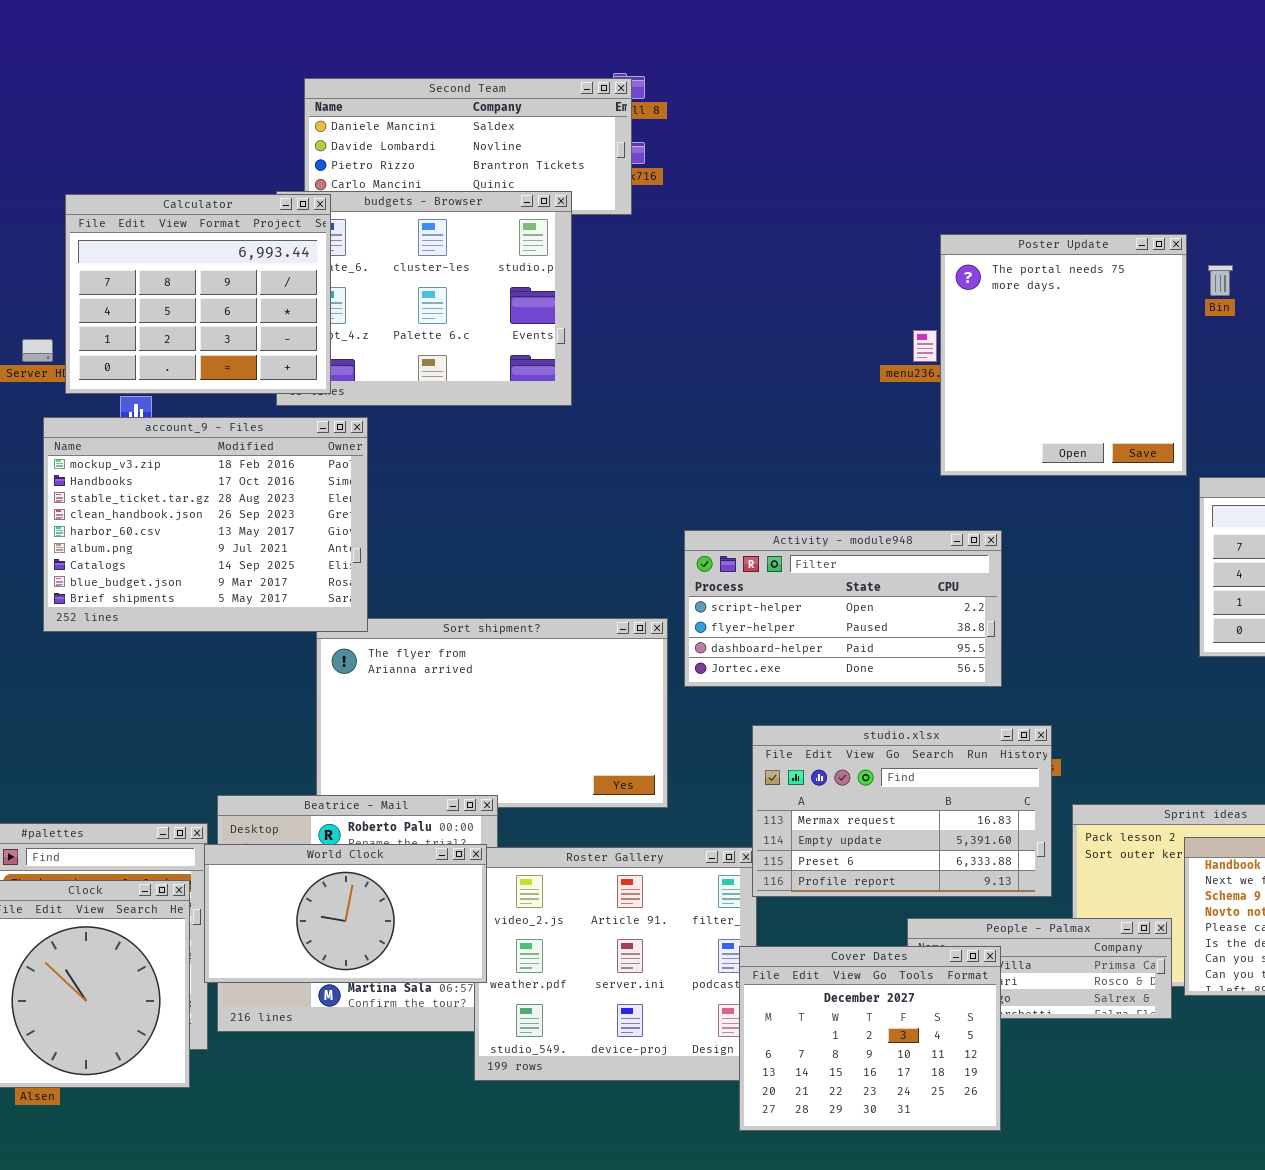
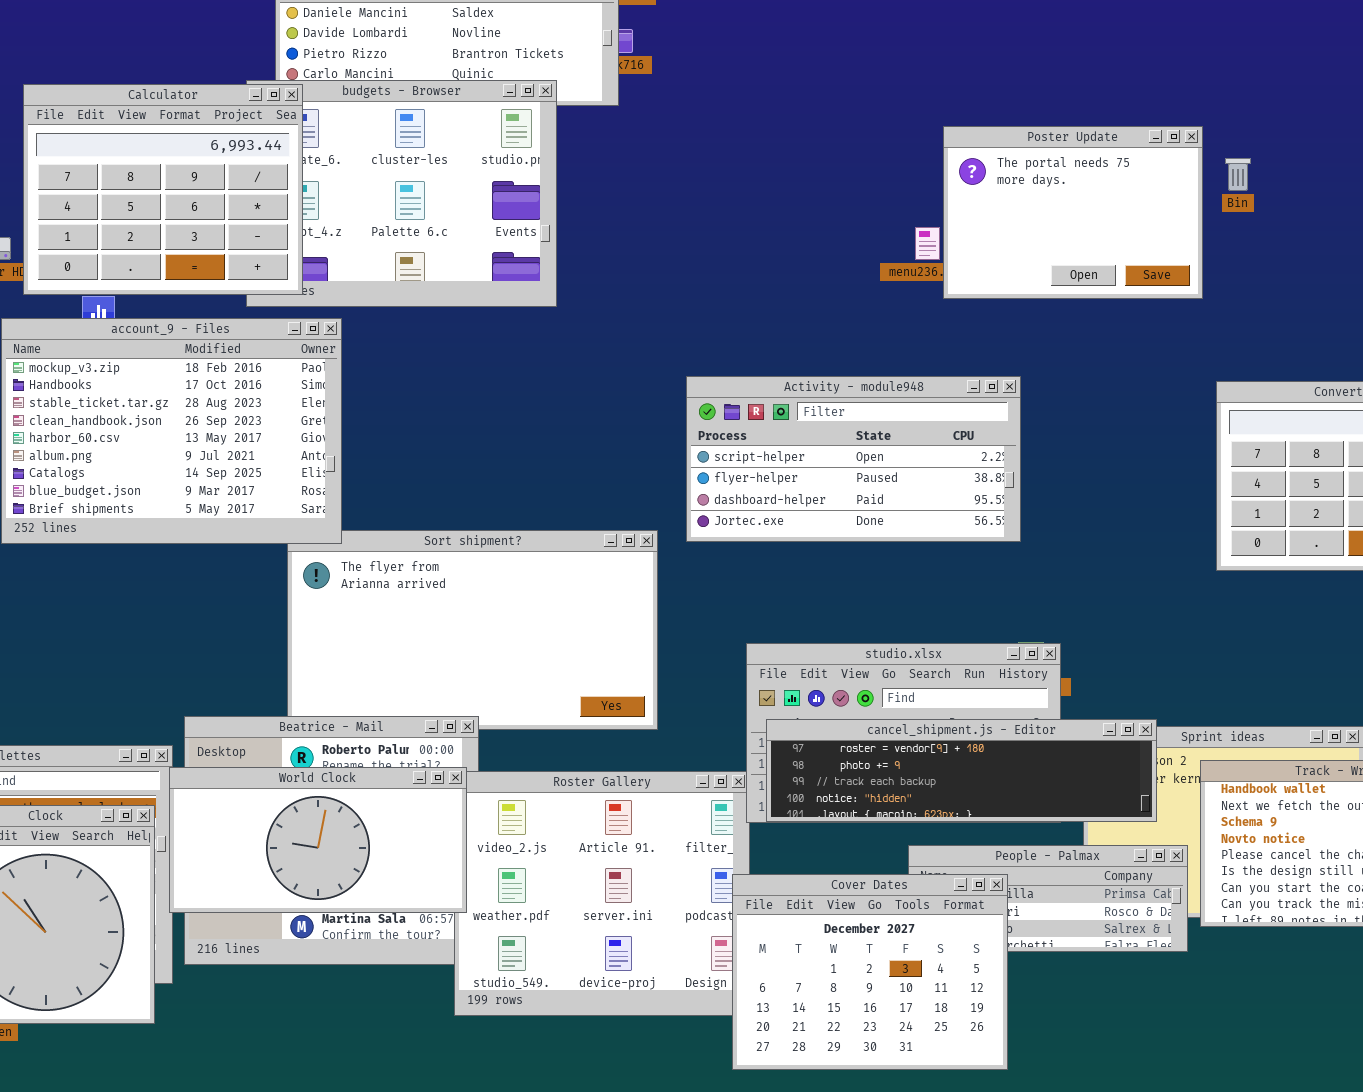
Poster Update: [940,234,1187,476] -> [943,126,1203,299], resized
Activity - module948: [684,530,1002,687] -> [686,376,1021,542], moved
cancel_shipment.js - Editor: none -> [766,719,1157,822], opened

